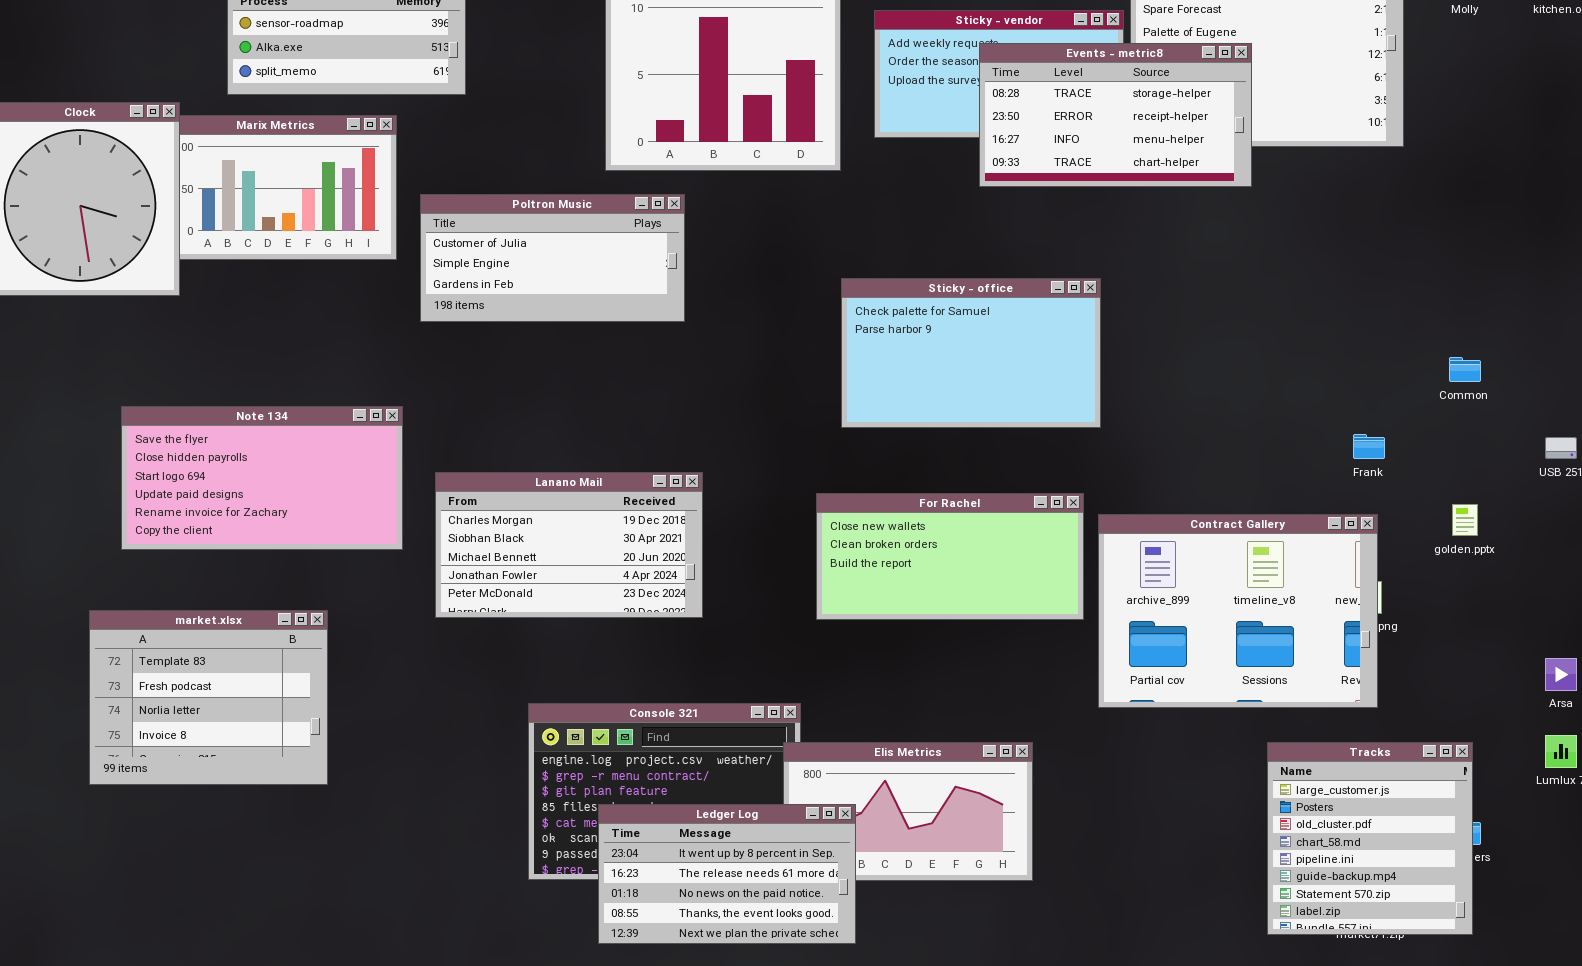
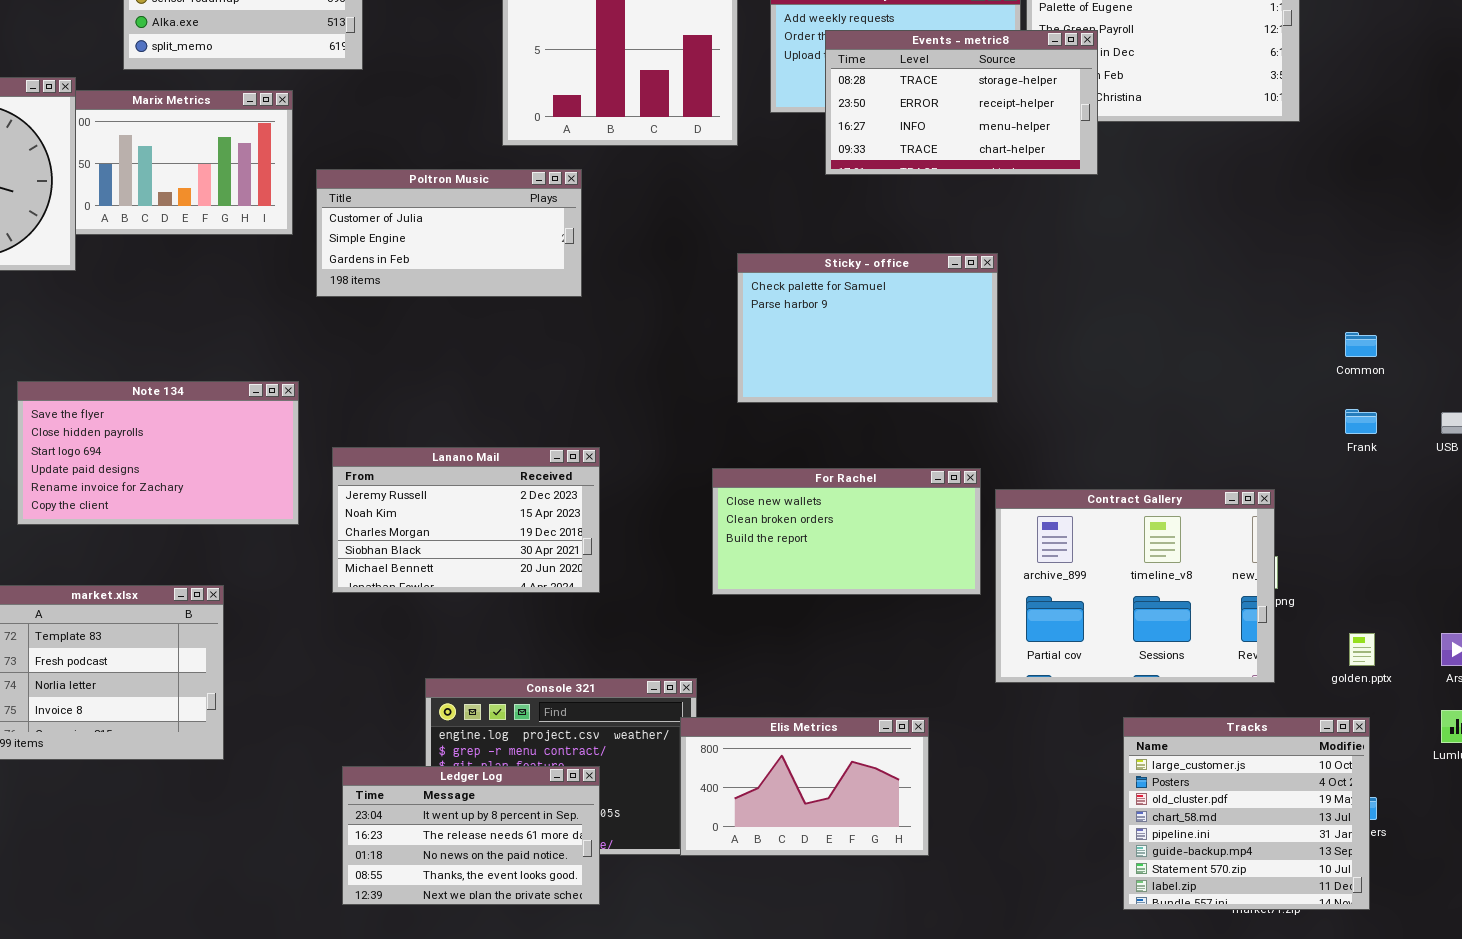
Events - metric8: [979,43,1252,187] -> [825,30,1098,175], moved
Frank: [1353,434,1385,459] -> [1345,409,1377,434], moved
Lanano Mail: [435,472,703,618] -> [332,447,600,593], scrolled up 2 rows
golden.pptx: [1452,504,1478,536] -> [1349,633,1375,666], moved
Tracks: [1267,742,1473,935] -> [1123,717,1370,910], resized
Ledger Log: [598,804,856,944] -> [342,766,600,905], moved

